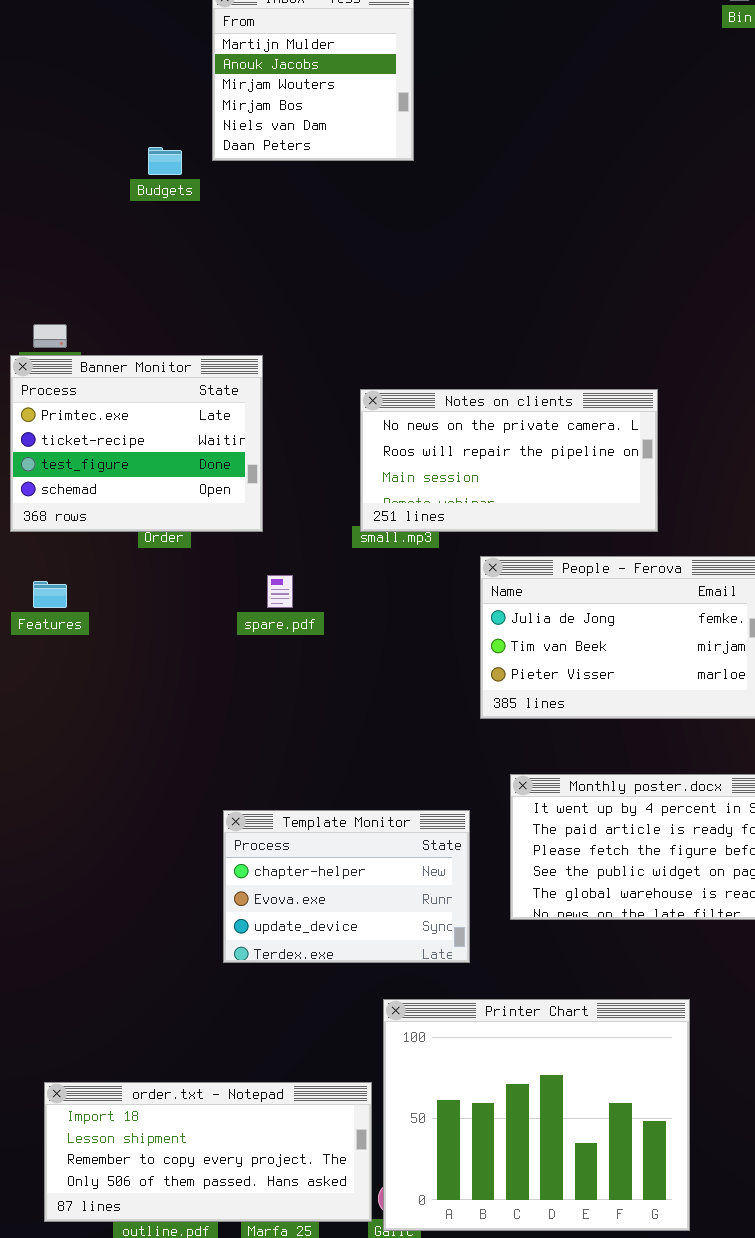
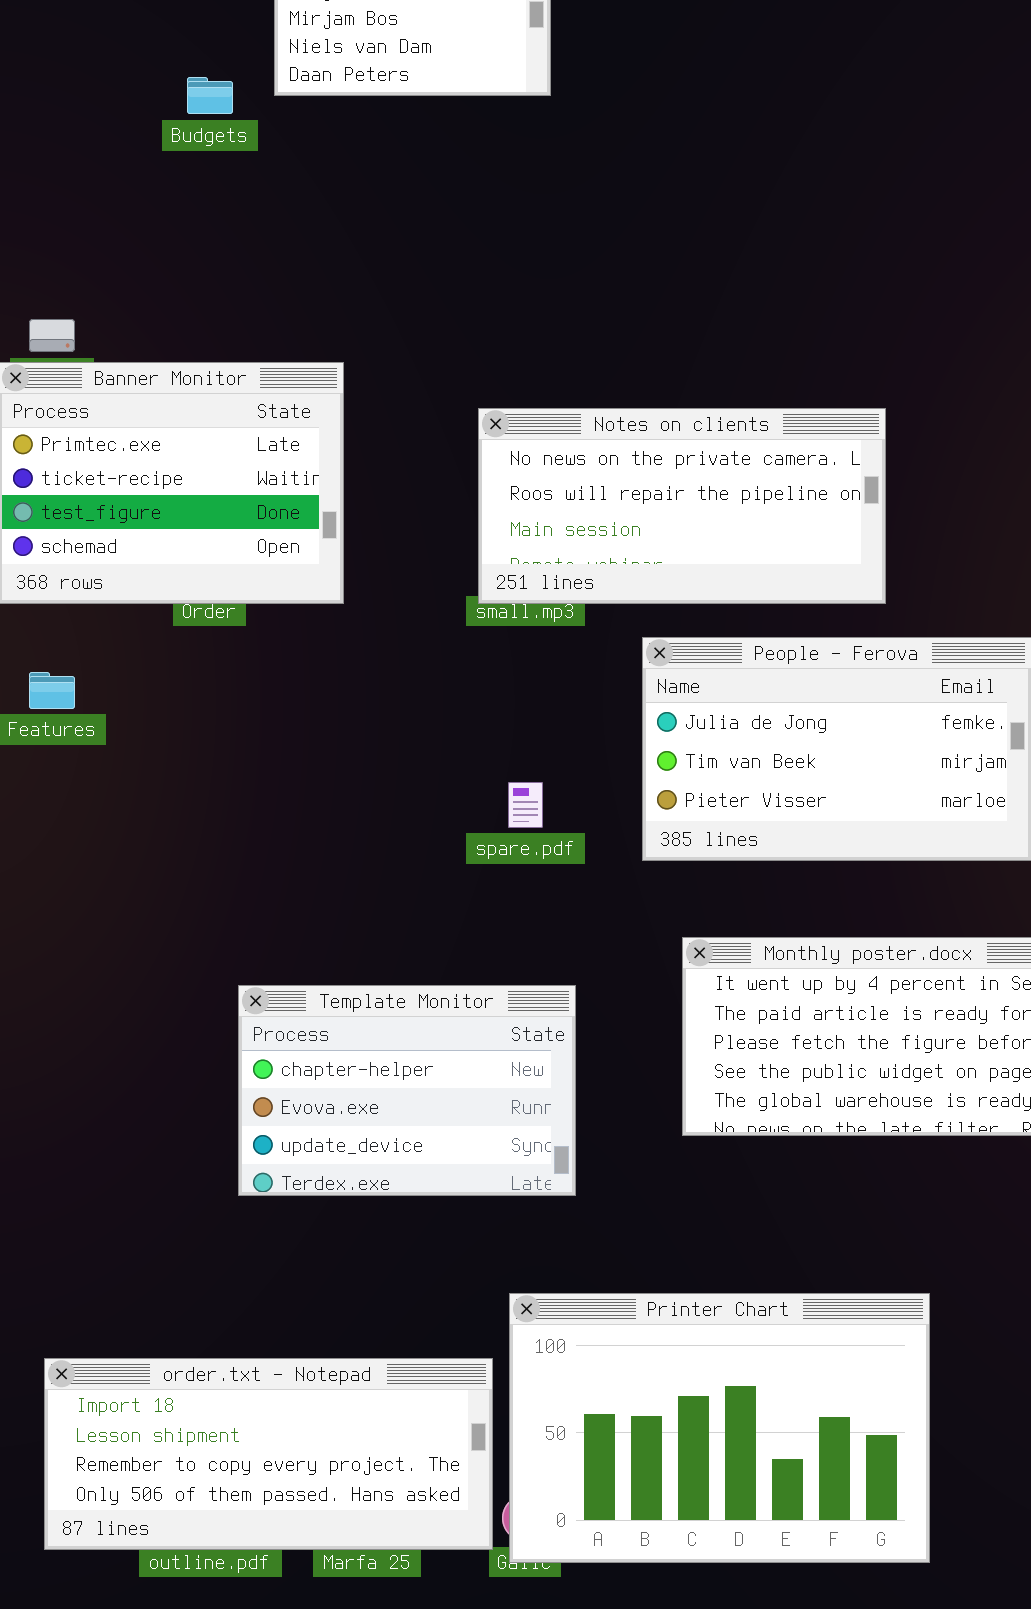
spare.pdf: [267,575,293,608] -> [508,782,543,828], moved
Template Monitor: [223,810,470,963] -> [238,985,576,1196], moved
Printer Chart: [383,999,690,1231] -> [509,1293,930,1563], resized

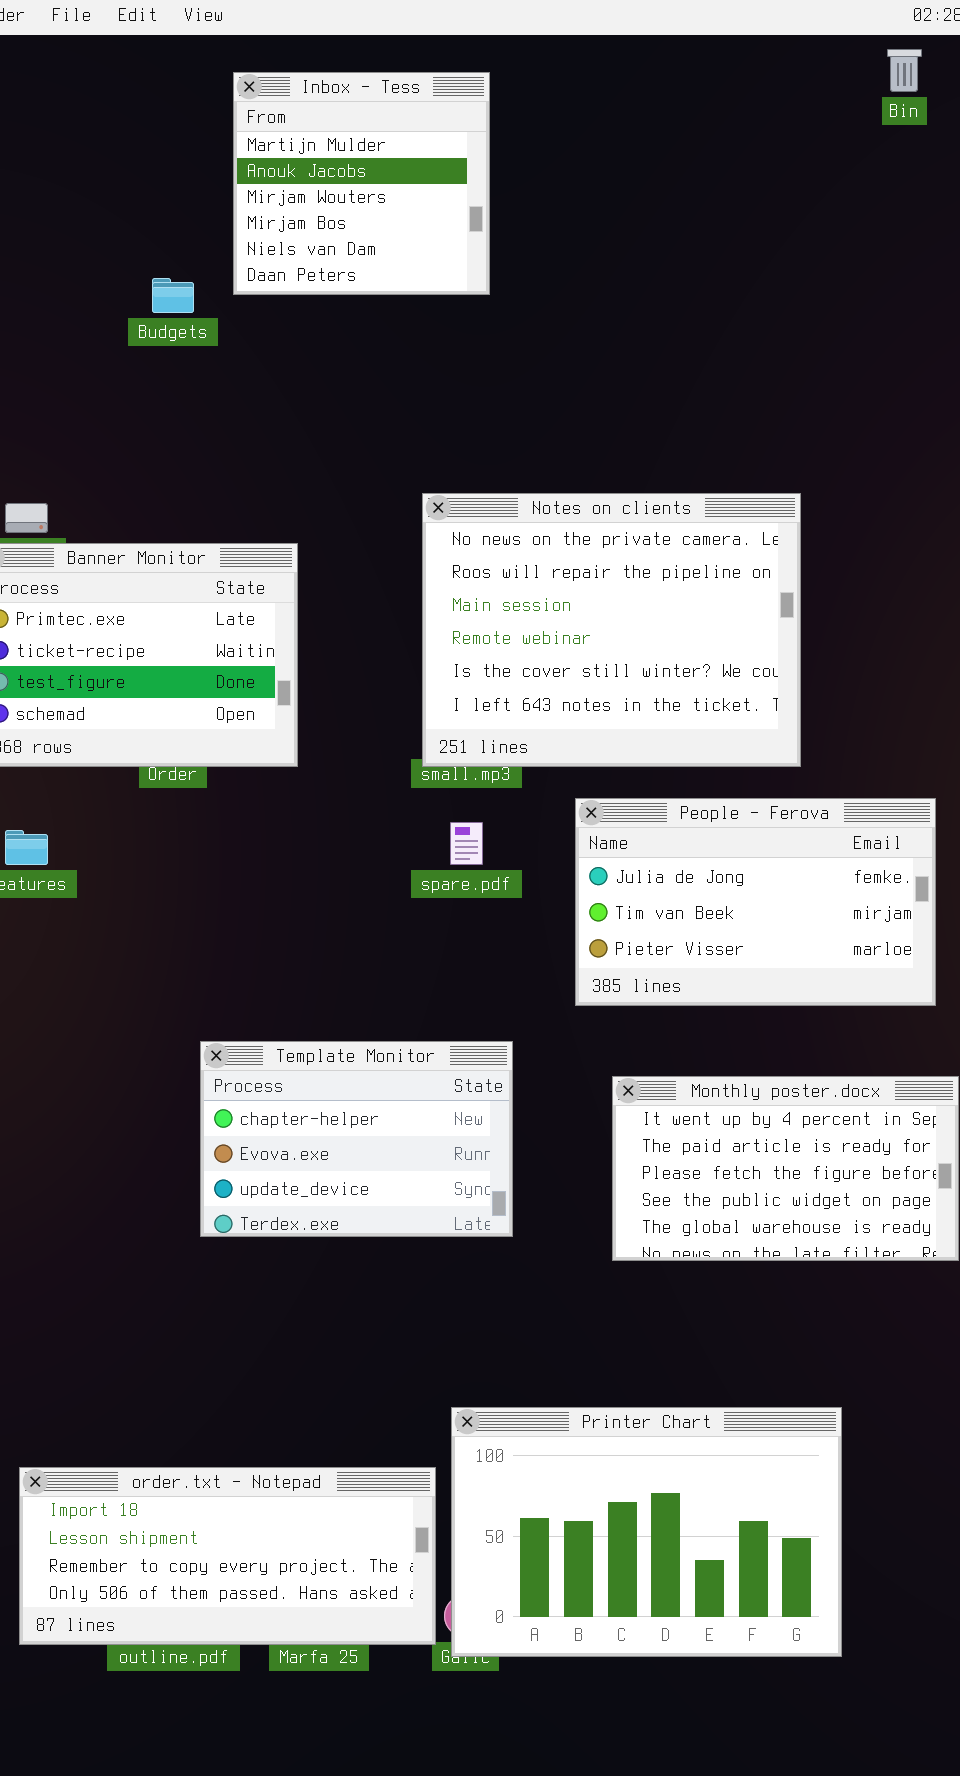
Notes on clients: [478,408,886,604] -> [422,493,801,767], resized
spare.pdf: [508,782,543,828] -> [450,822,483,865], moved
Template Monitor: [238,985,576,1196] -> [200,1041,513,1237], moved

